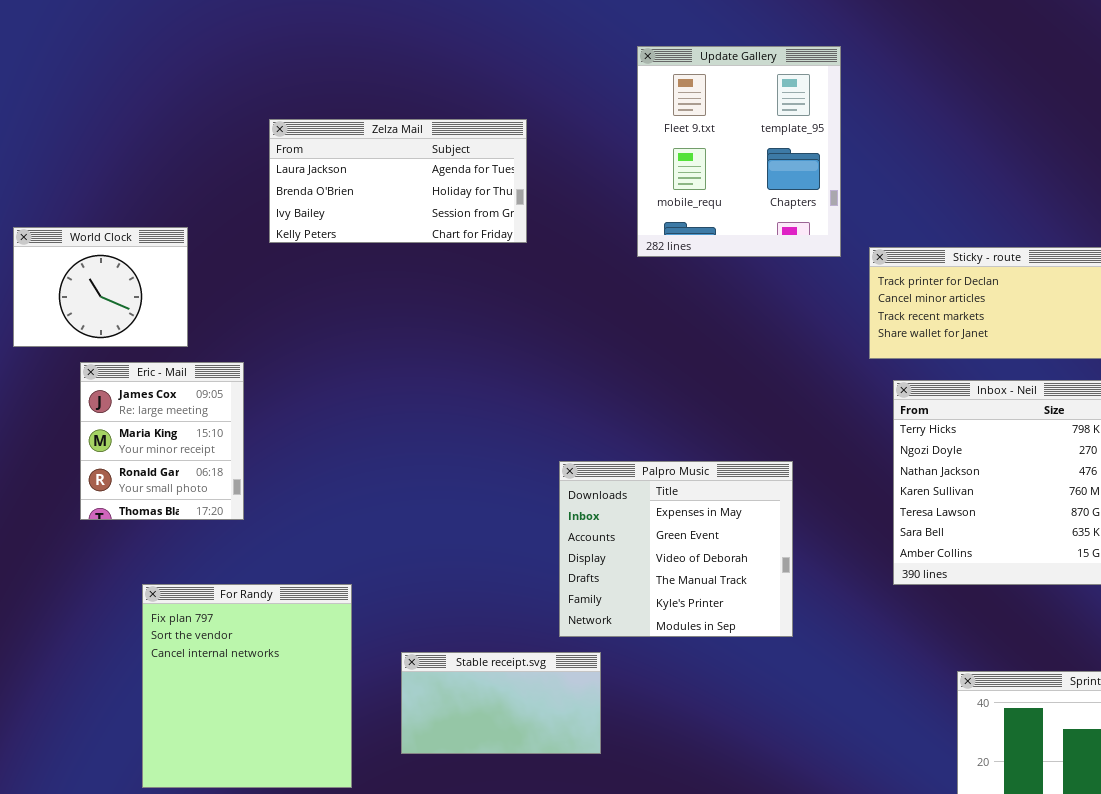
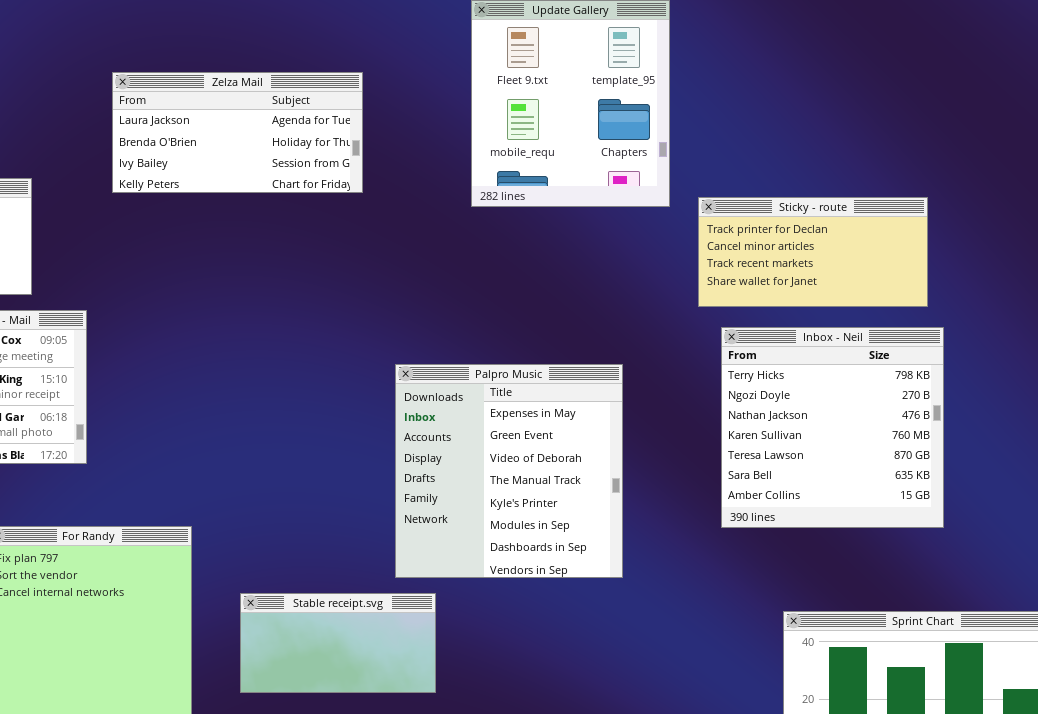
Palpro Music: [559,461,793,637] -> [395,364,623,578], resized

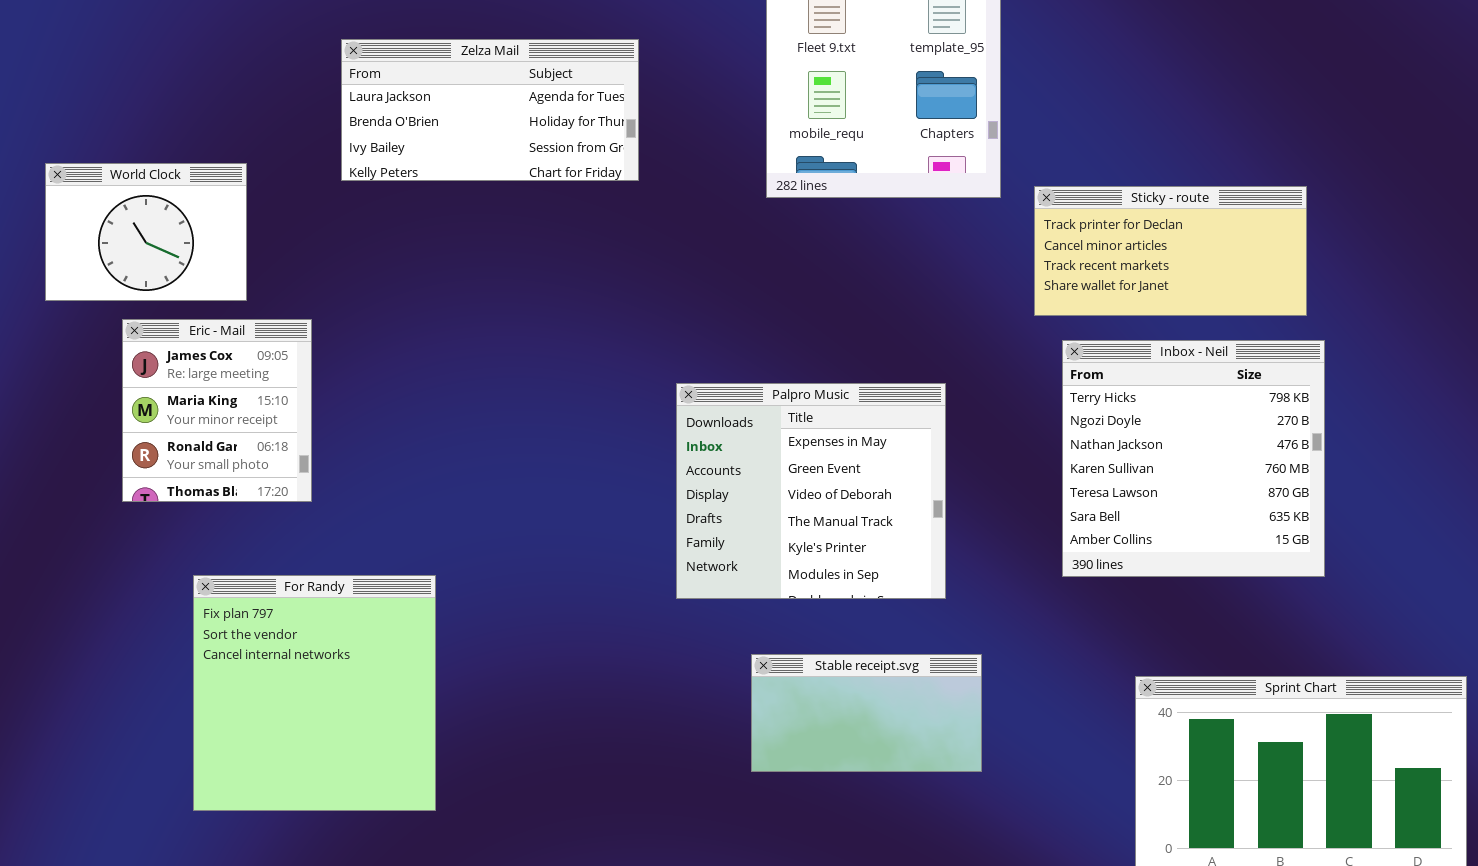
Palpro Music: [395,364,623,578] -> [676,383,946,599], resized
Stable receipt.svg: [240,593,436,693] -> [751,654,982,772], moved

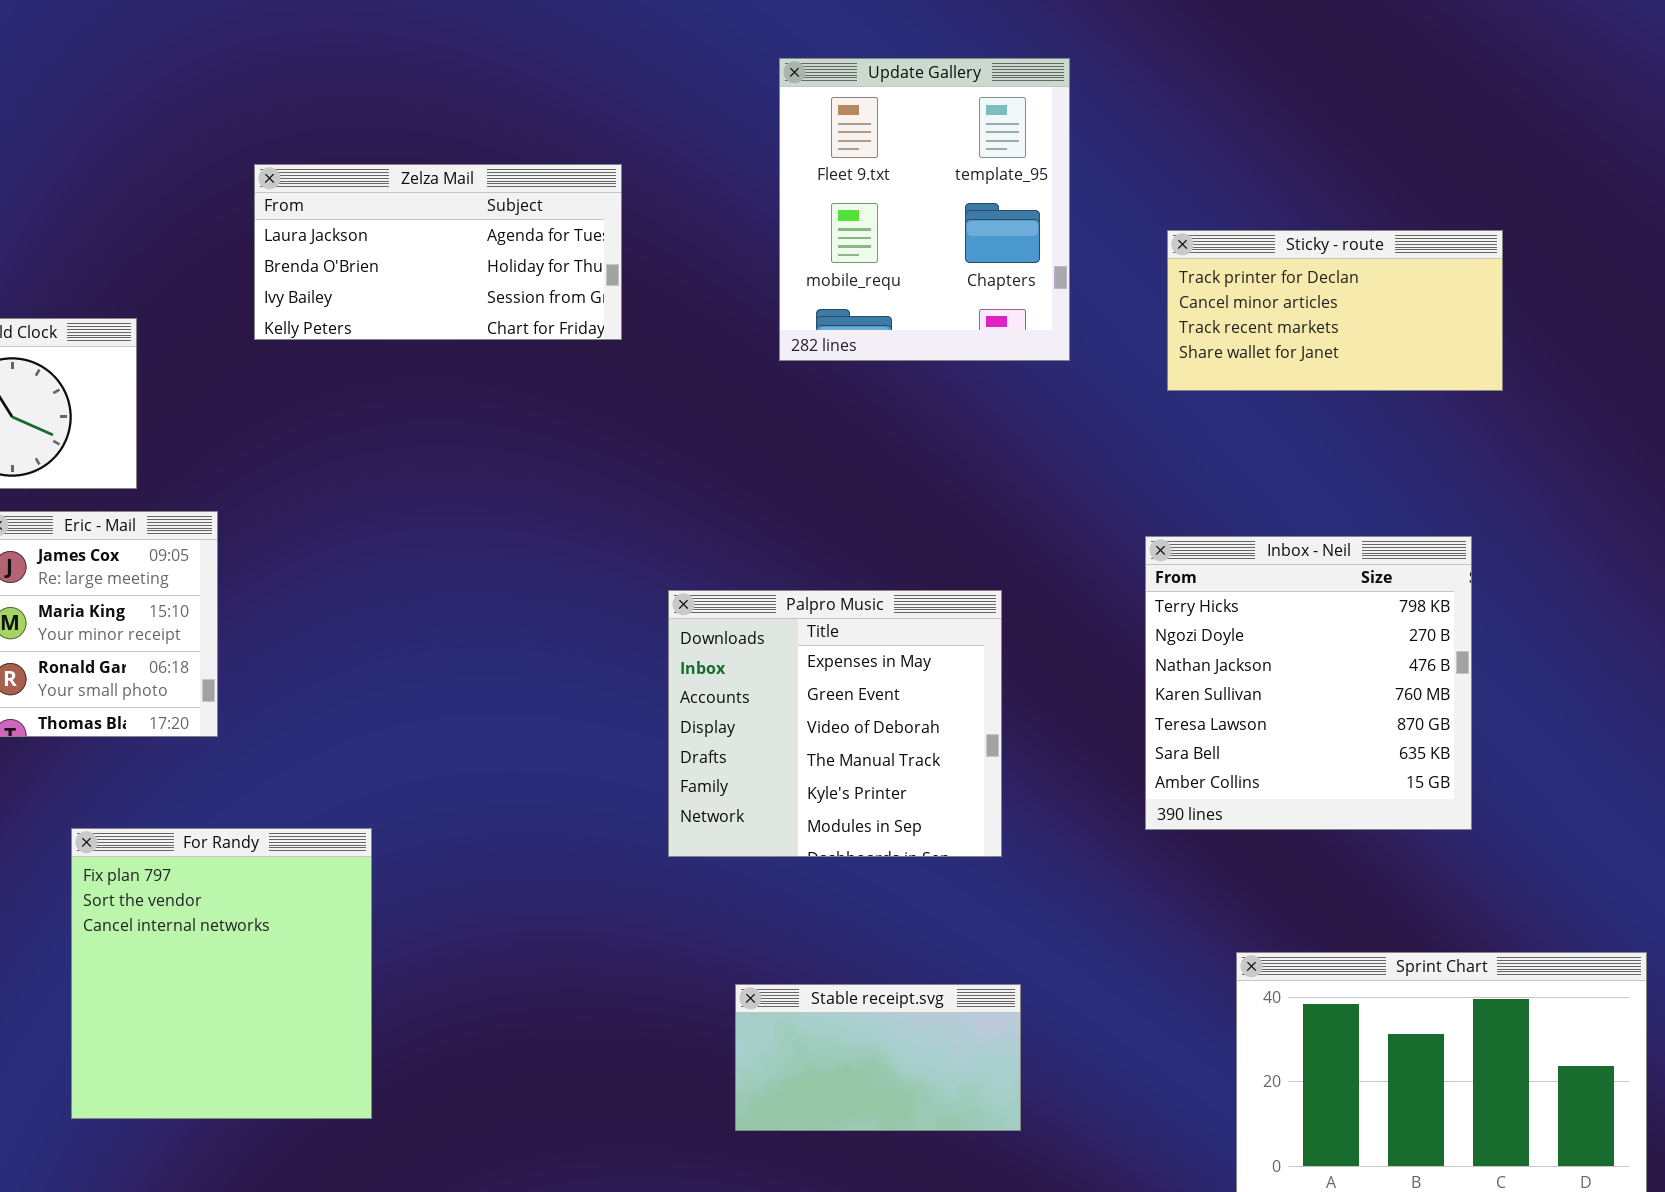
Sticky - route: [1034,186,1307,316] -> [1167,230,1503,391], moved
Stable receipt.svg: [751,654,982,772] -> [735,984,1021,1131], moved

